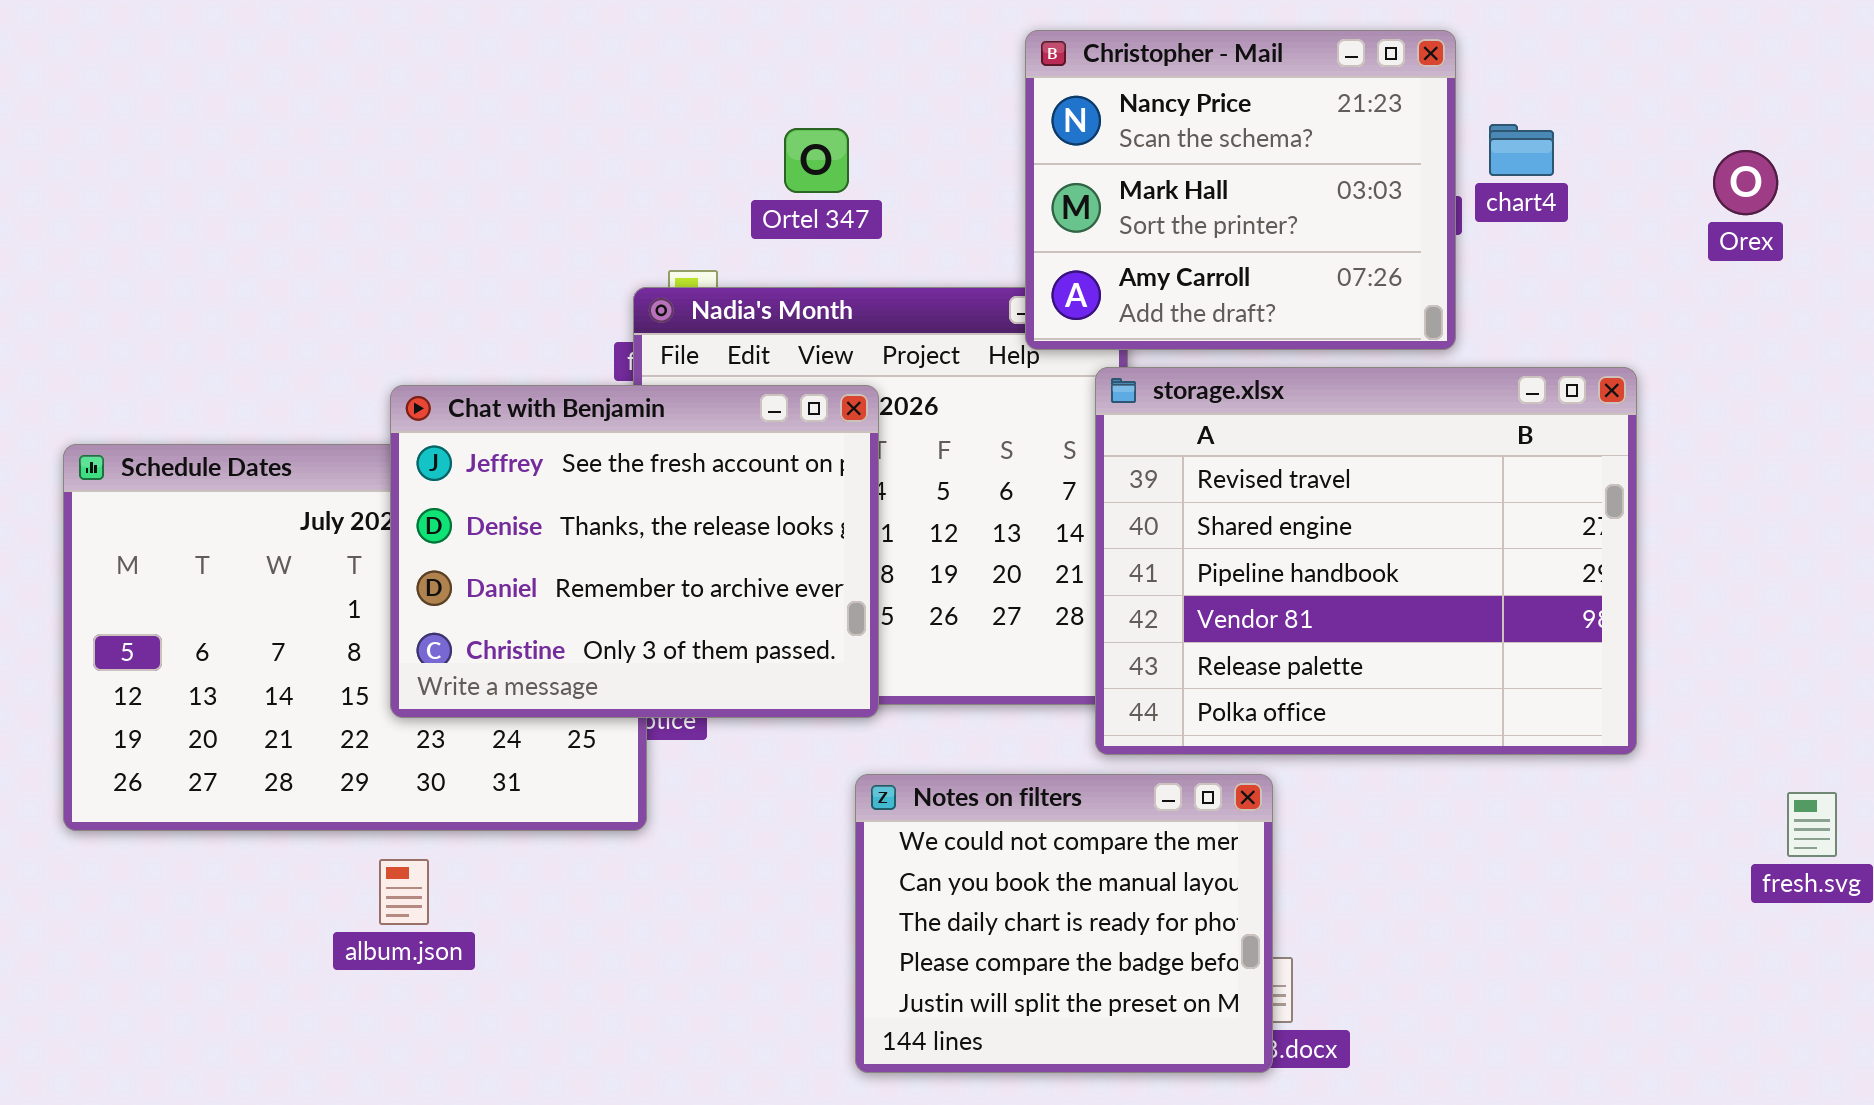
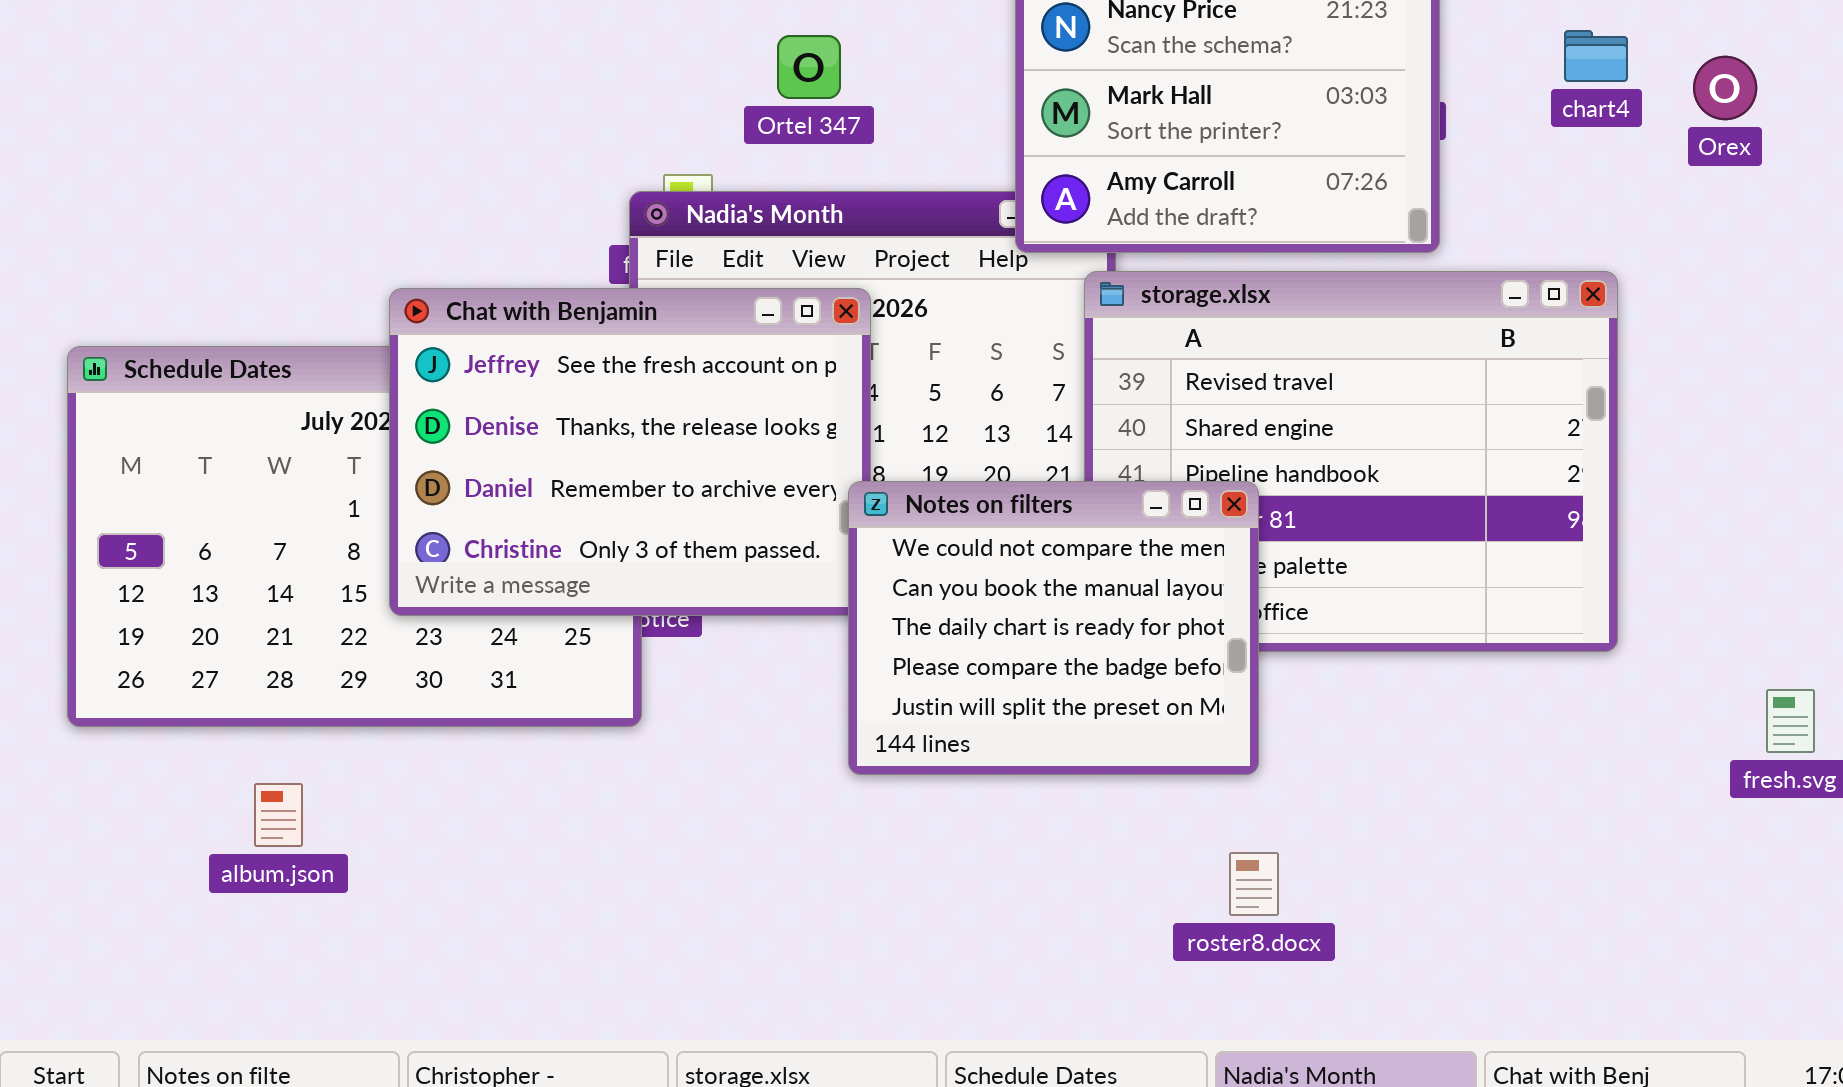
chart4: [1489,124,1554,176] -> [1564,30,1628,82], moved
Notes on filters: [855,774,1273,1073] -> [848,481,1259,775], moved
album.json: [379,859,429,925] -> [254,783,303,847], moved

